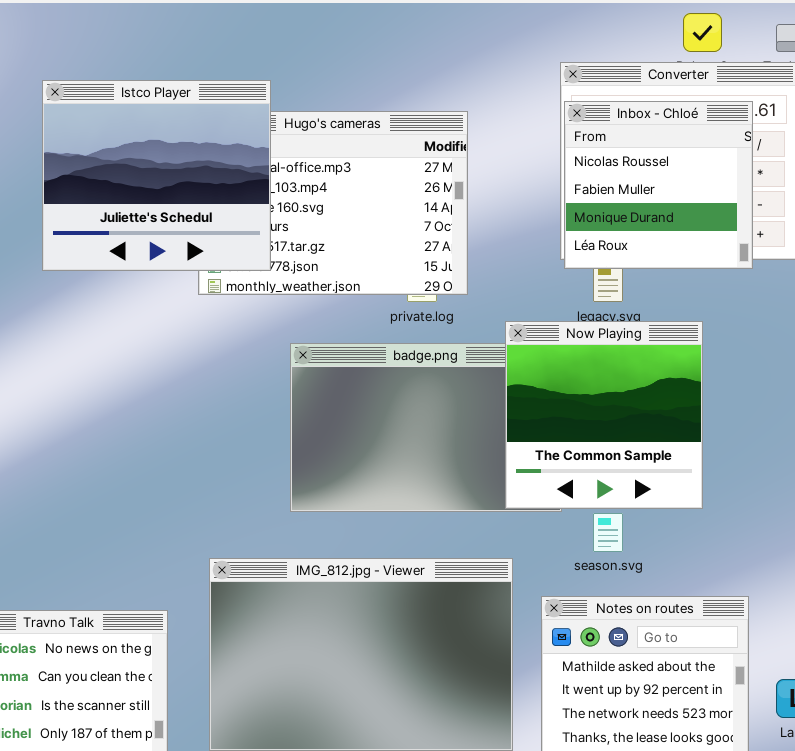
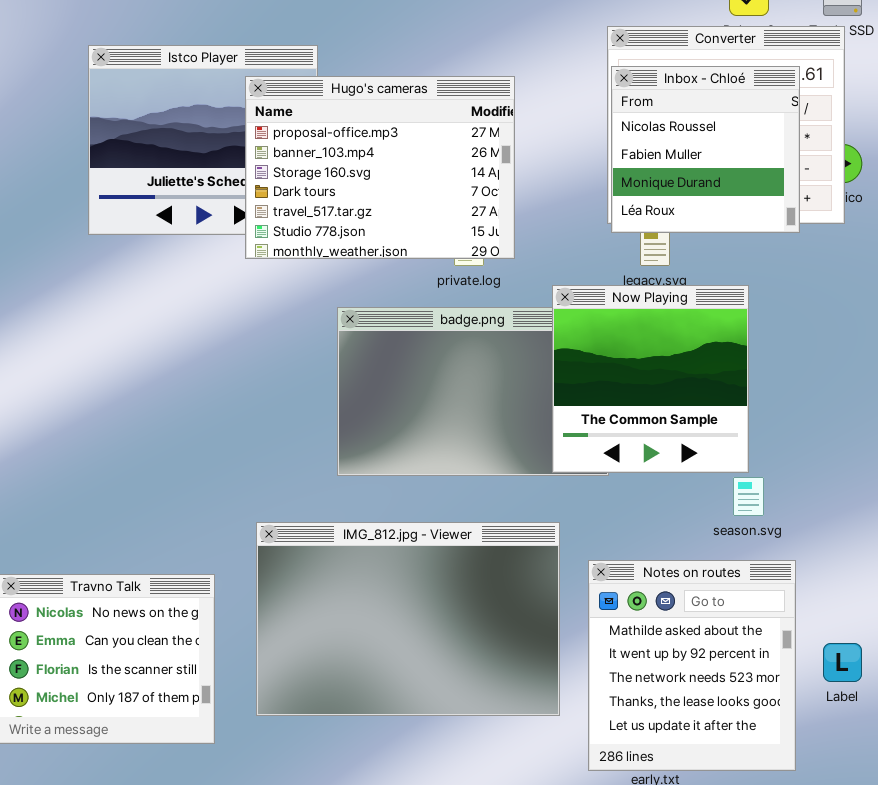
Hugo's cameras: [198,111,468,295] -> [245,76,515,259], raised
season.svg: [593,513,623,552] -> [733,477,764,516], moved

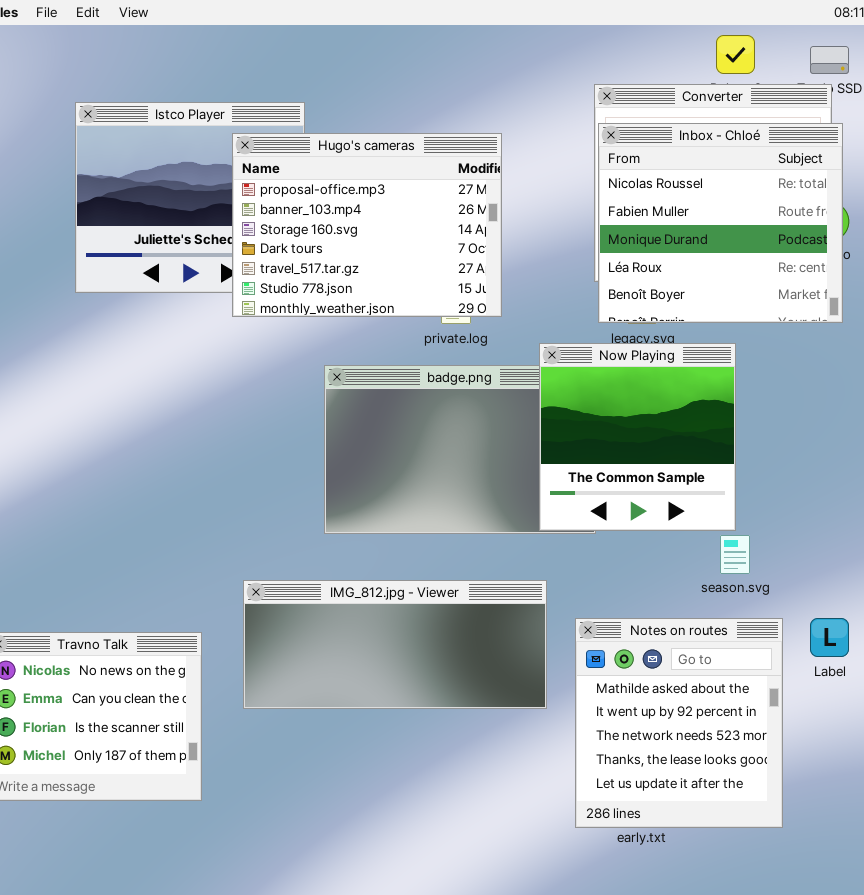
Inbox - Chloé: [611,66,800,233] -> [598,123,843,323], resized
IMG_812.jpg - Viewer: [256,522,560,716] -> [243,580,547,709], resized
Label: [823,643,862,682] -> [810,618,849,657], moved

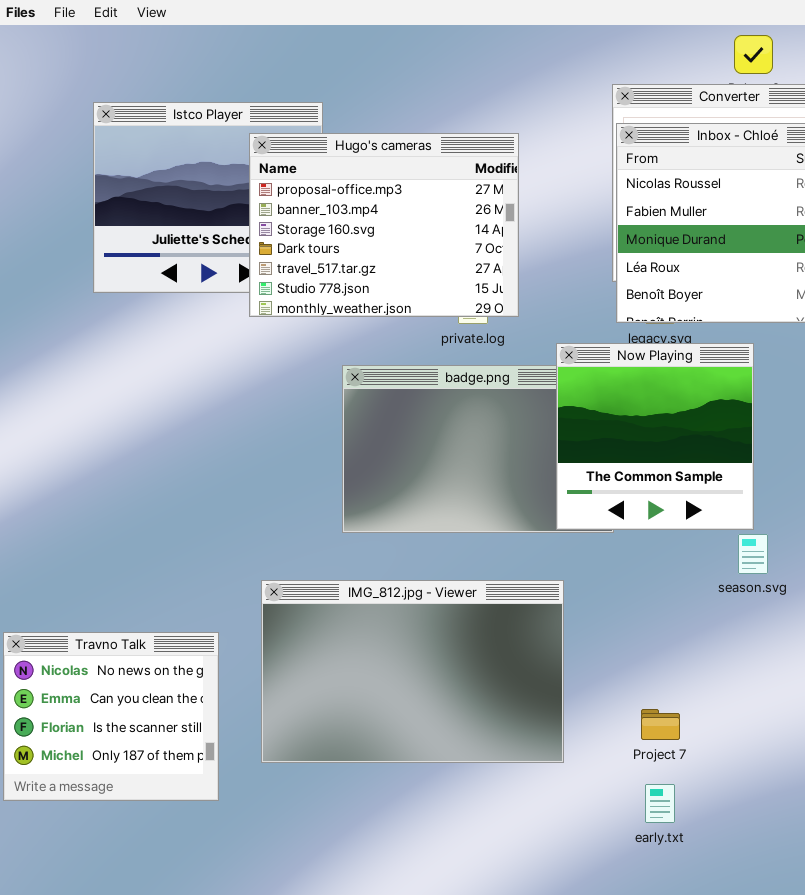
IMG_812.jpg - Viewer: [243,580,547,709] -> [261,580,564,763], resized
Notes on routes: [575,618,783,828] -> none, closed

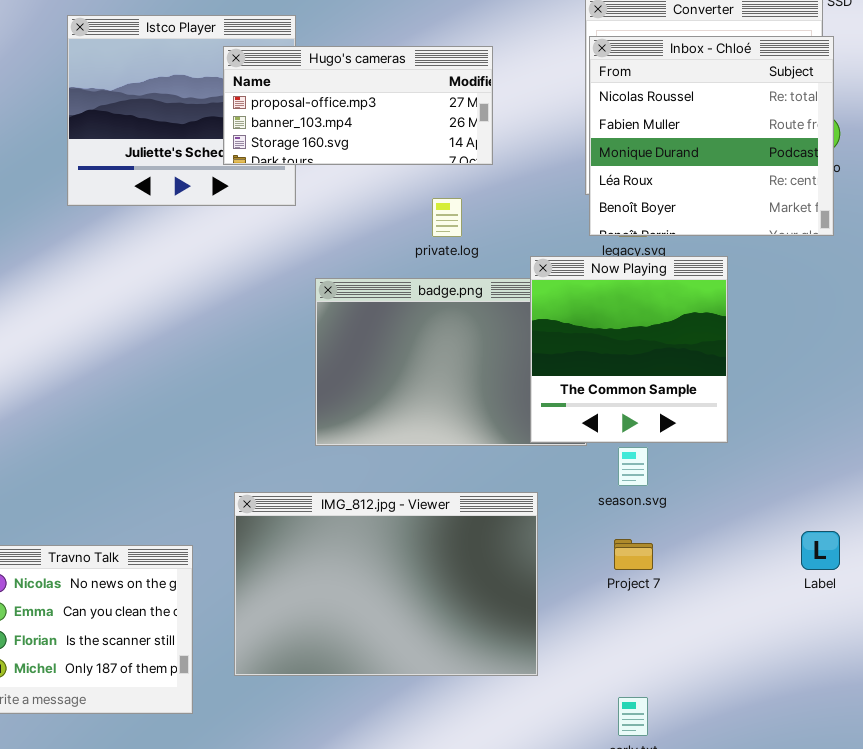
Hugo's cameras: [249,133,519,317] -> [223,46,493,165], resized
season.svg: [738,534,768,574] -> [618,447,648,486], moved
Project 7: [641,709,680,740] -> [614,539,653,570], moved

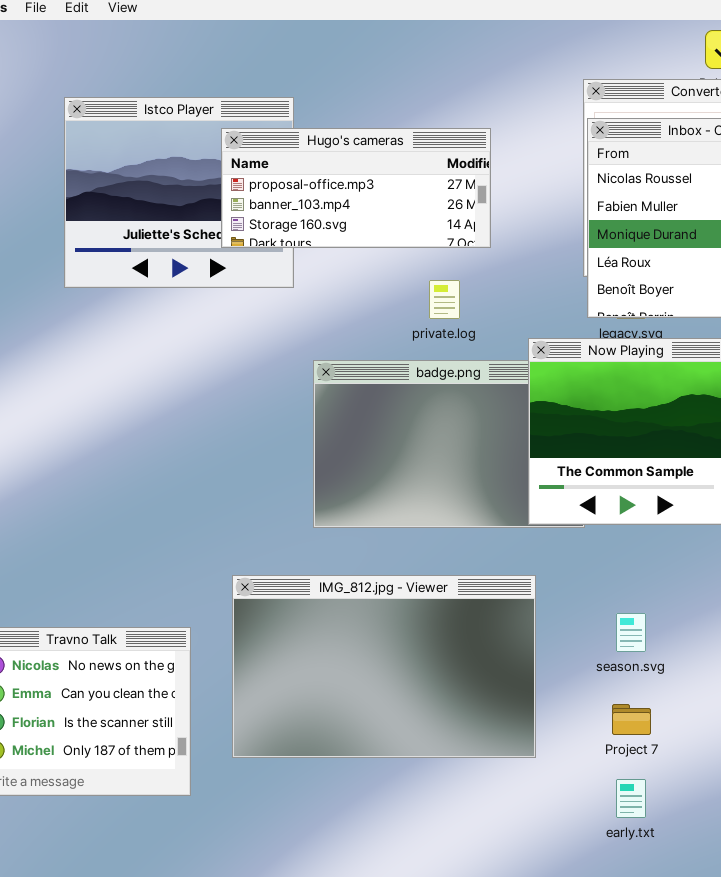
season.svg: [618,447,648,486] -> [616,613,646,652], moved
Project 7: [614,539,653,570] -> [612,704,651,735], moved

